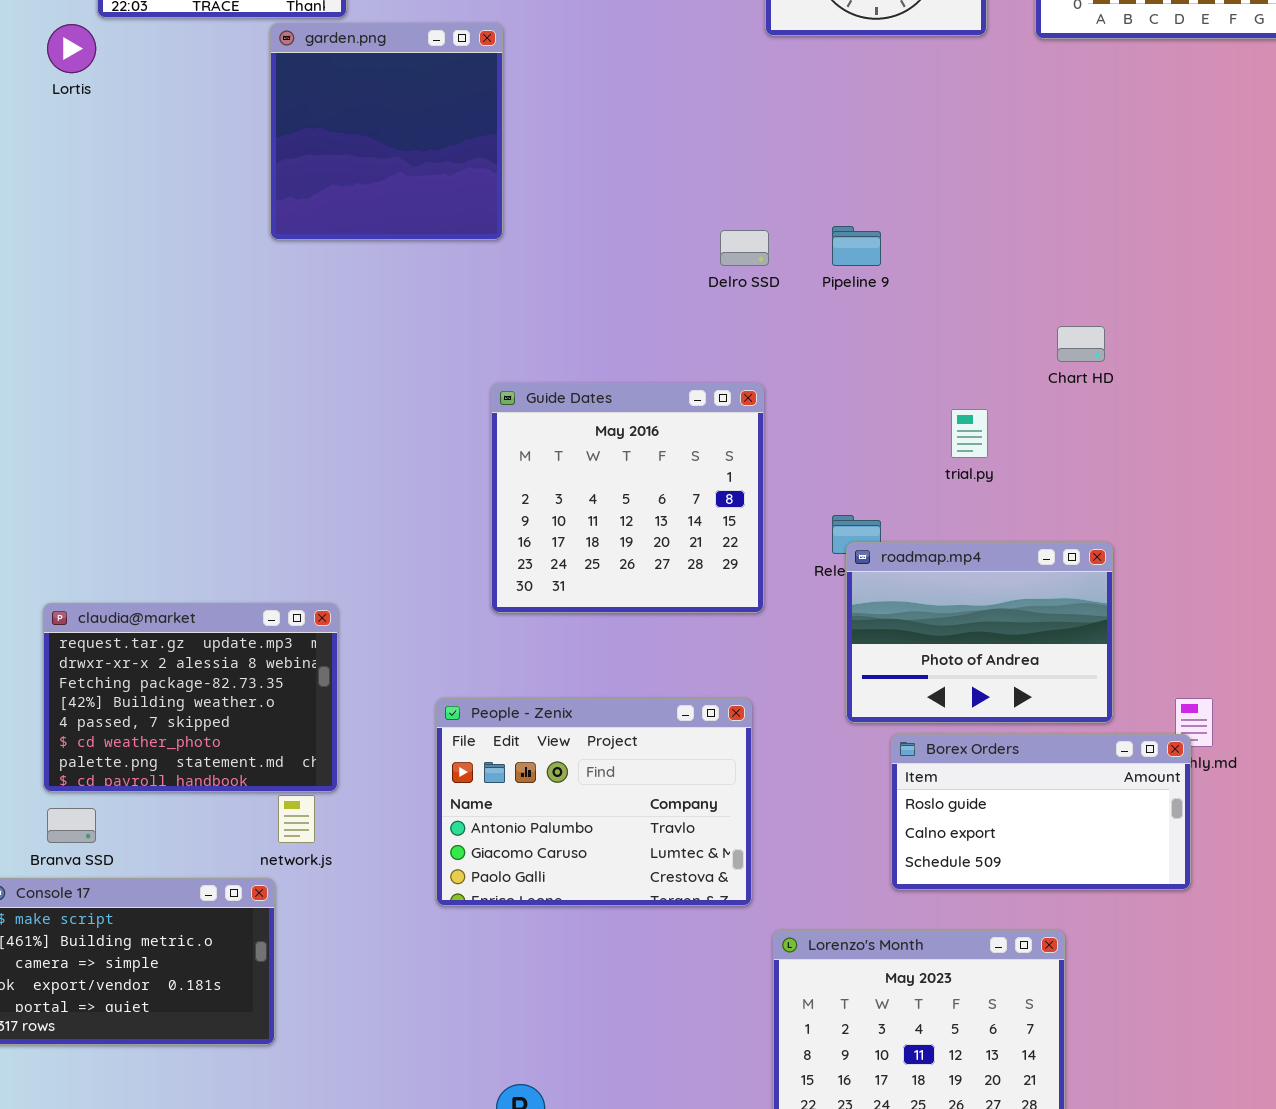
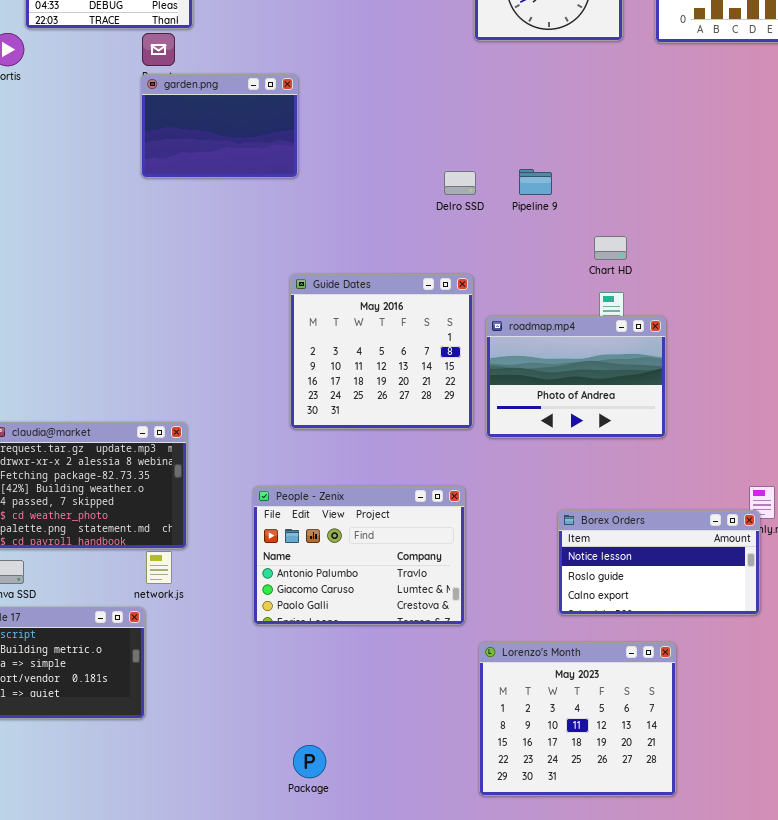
garden.png: [270,23,503,240] -> [141,74,298,178], resized
Chart HD: [1057,326,1105,362] -> [594,236,627,260], moved
roadmap.mp4: [846,542,1113,723] -> [486,316,666,438], moved
Borex Orders: [891,734,1191,890] -> [558,510,760,615], scrolled up 1 row

